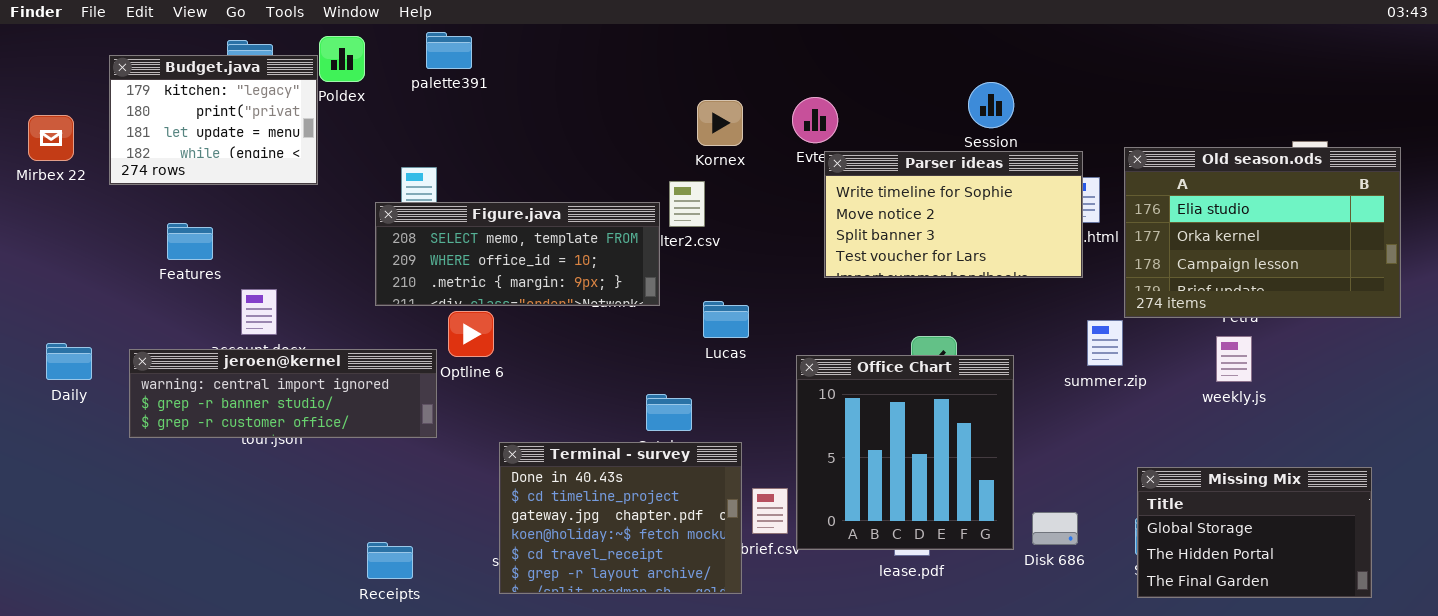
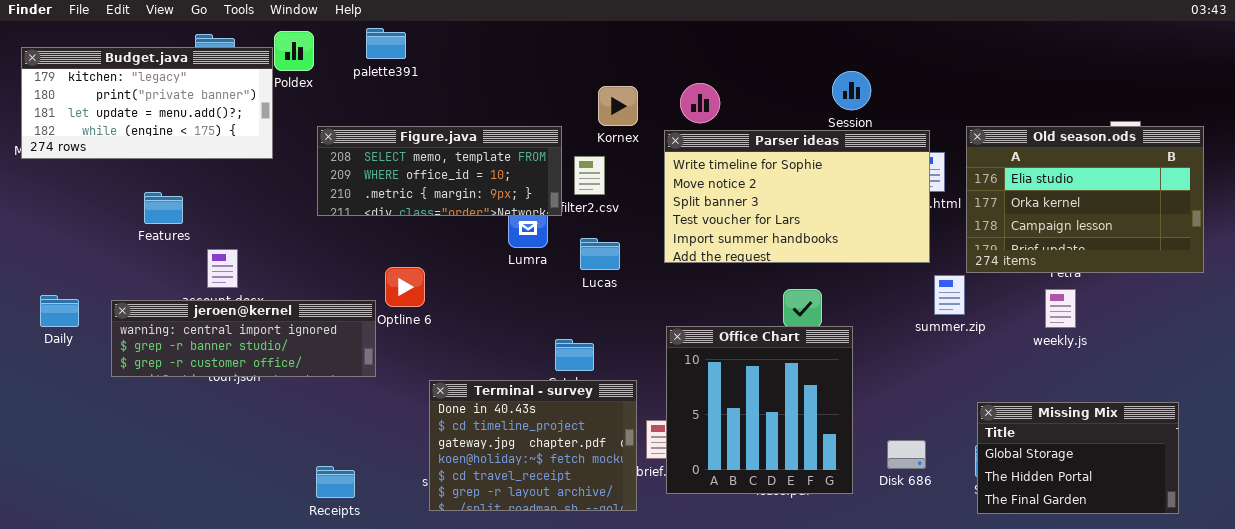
Budget.java: [109,55,318,185] -> [21,47,273,159], resized
Parser ideas: [824,151,1083,278] -> [664,130,930,263], resized
Figure.java: [375,202,660,306] -> [317,126,562,216], moved
Lucas: [703,301,749,338] -> [580,238,620,270], moved
Office Chart: [796,355,1014,550] -> [666,326,853,494], moved

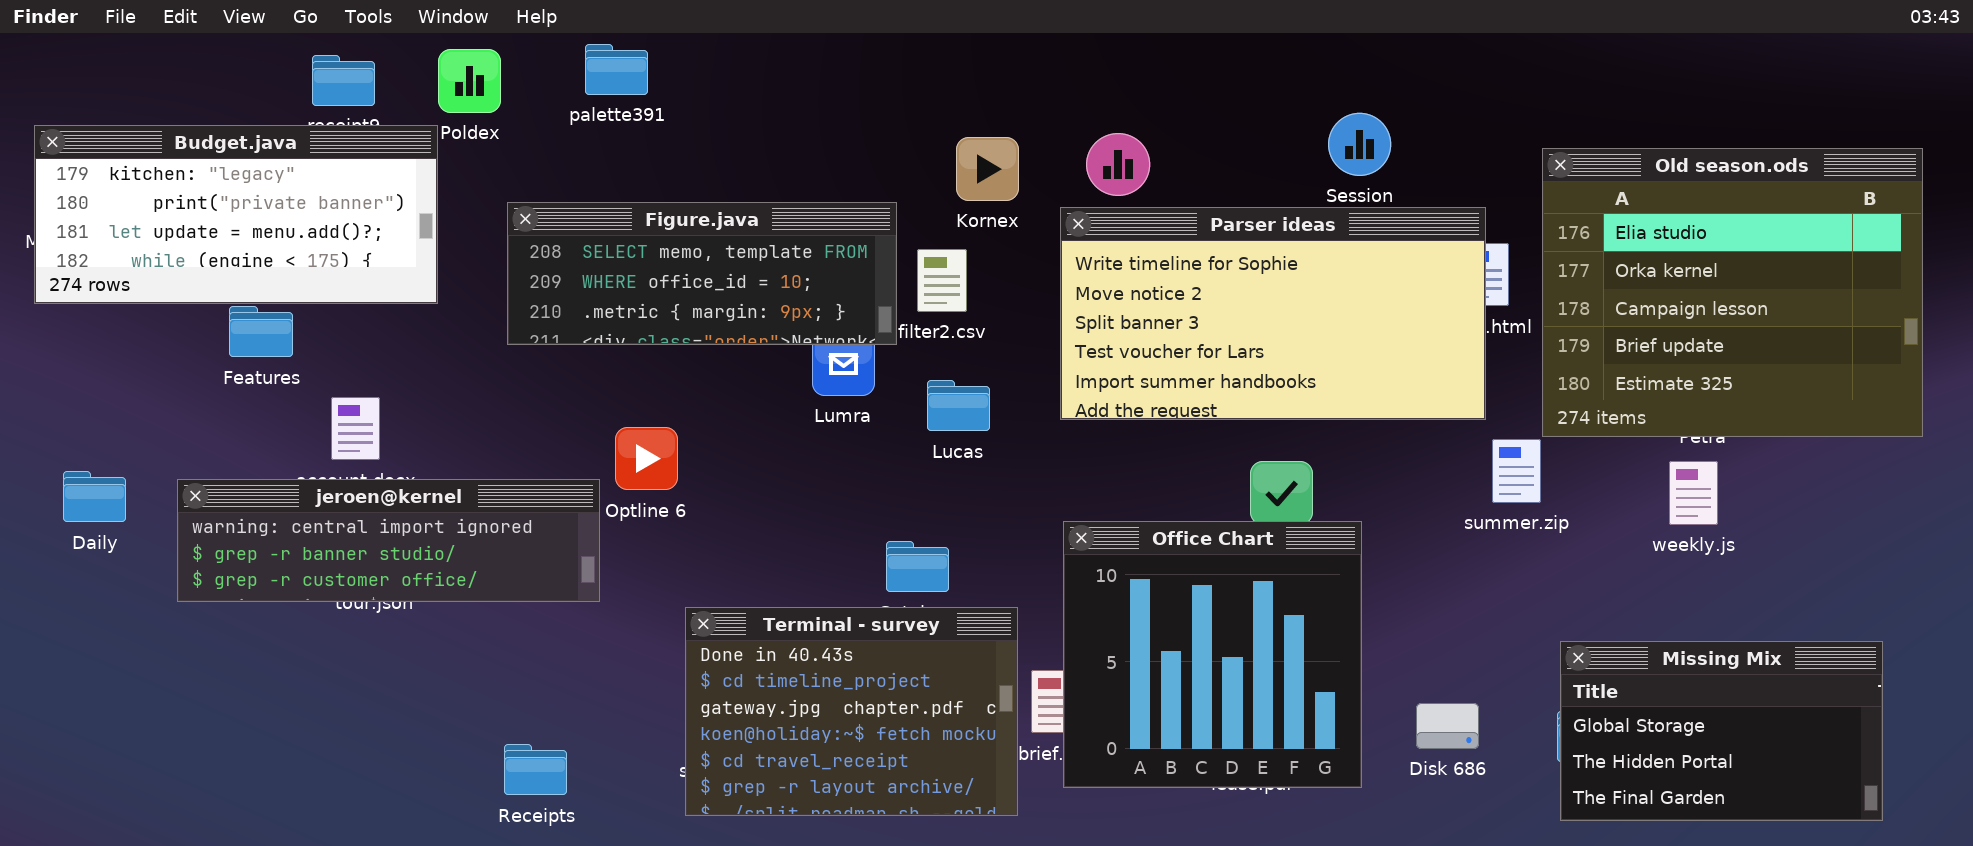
Budget.java: [21,47,273,159] -> [34,125,438,304], moved
Old season.ods: [966,126,1204,273] -> [1542,148,1923,437], resized

